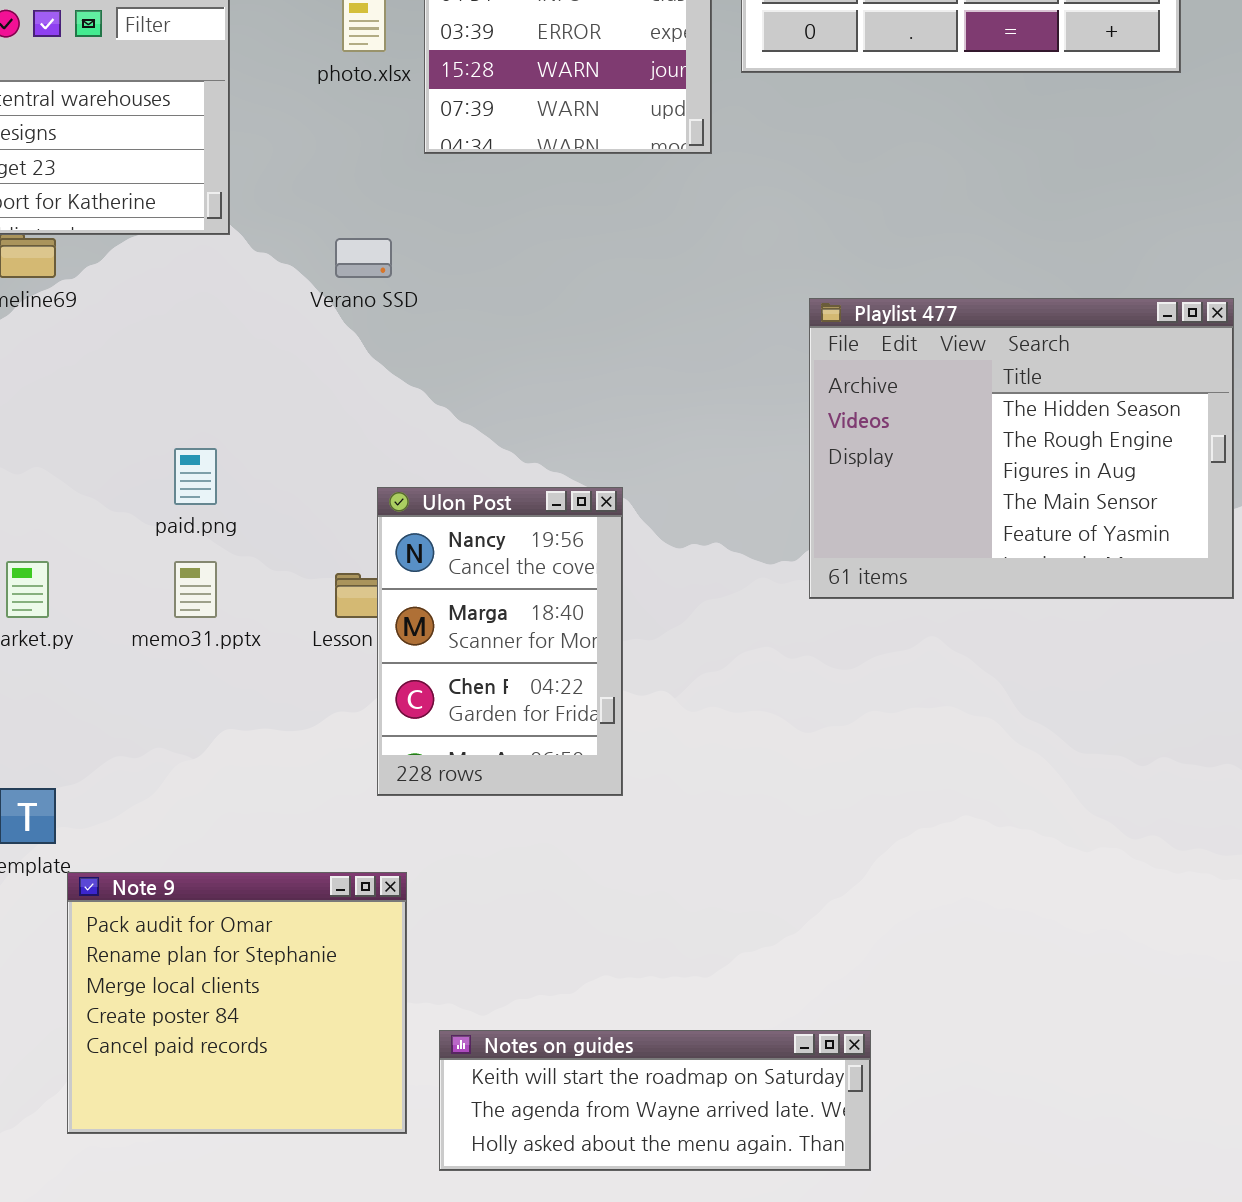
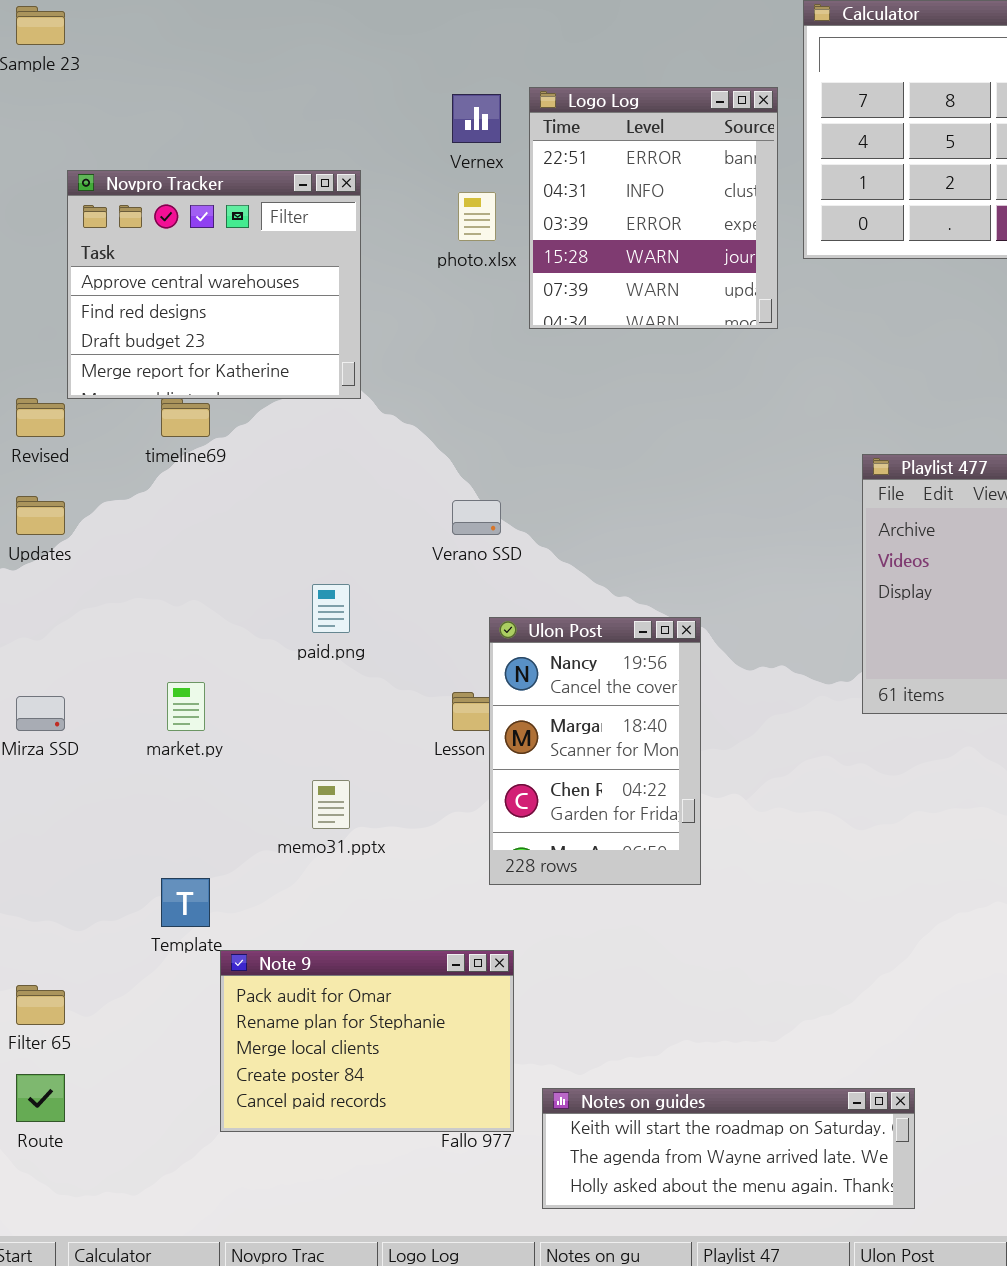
Verano SSD: [335,238,392,278] -> [452,500,501,535], moved
memo31.pptx: [174,561,217,618] -> [312,780,350,829], moved
Note 9: [67,872,407,1134] -> [220,950,514,1132], resized

